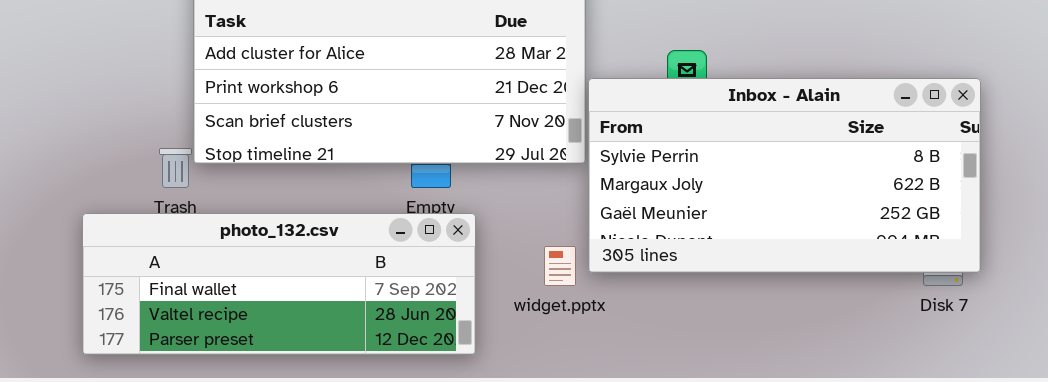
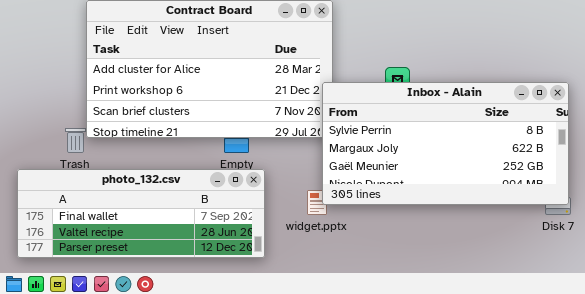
Inbox - Alain: [588,78,981,273] -> [322,82,569,205], moved

